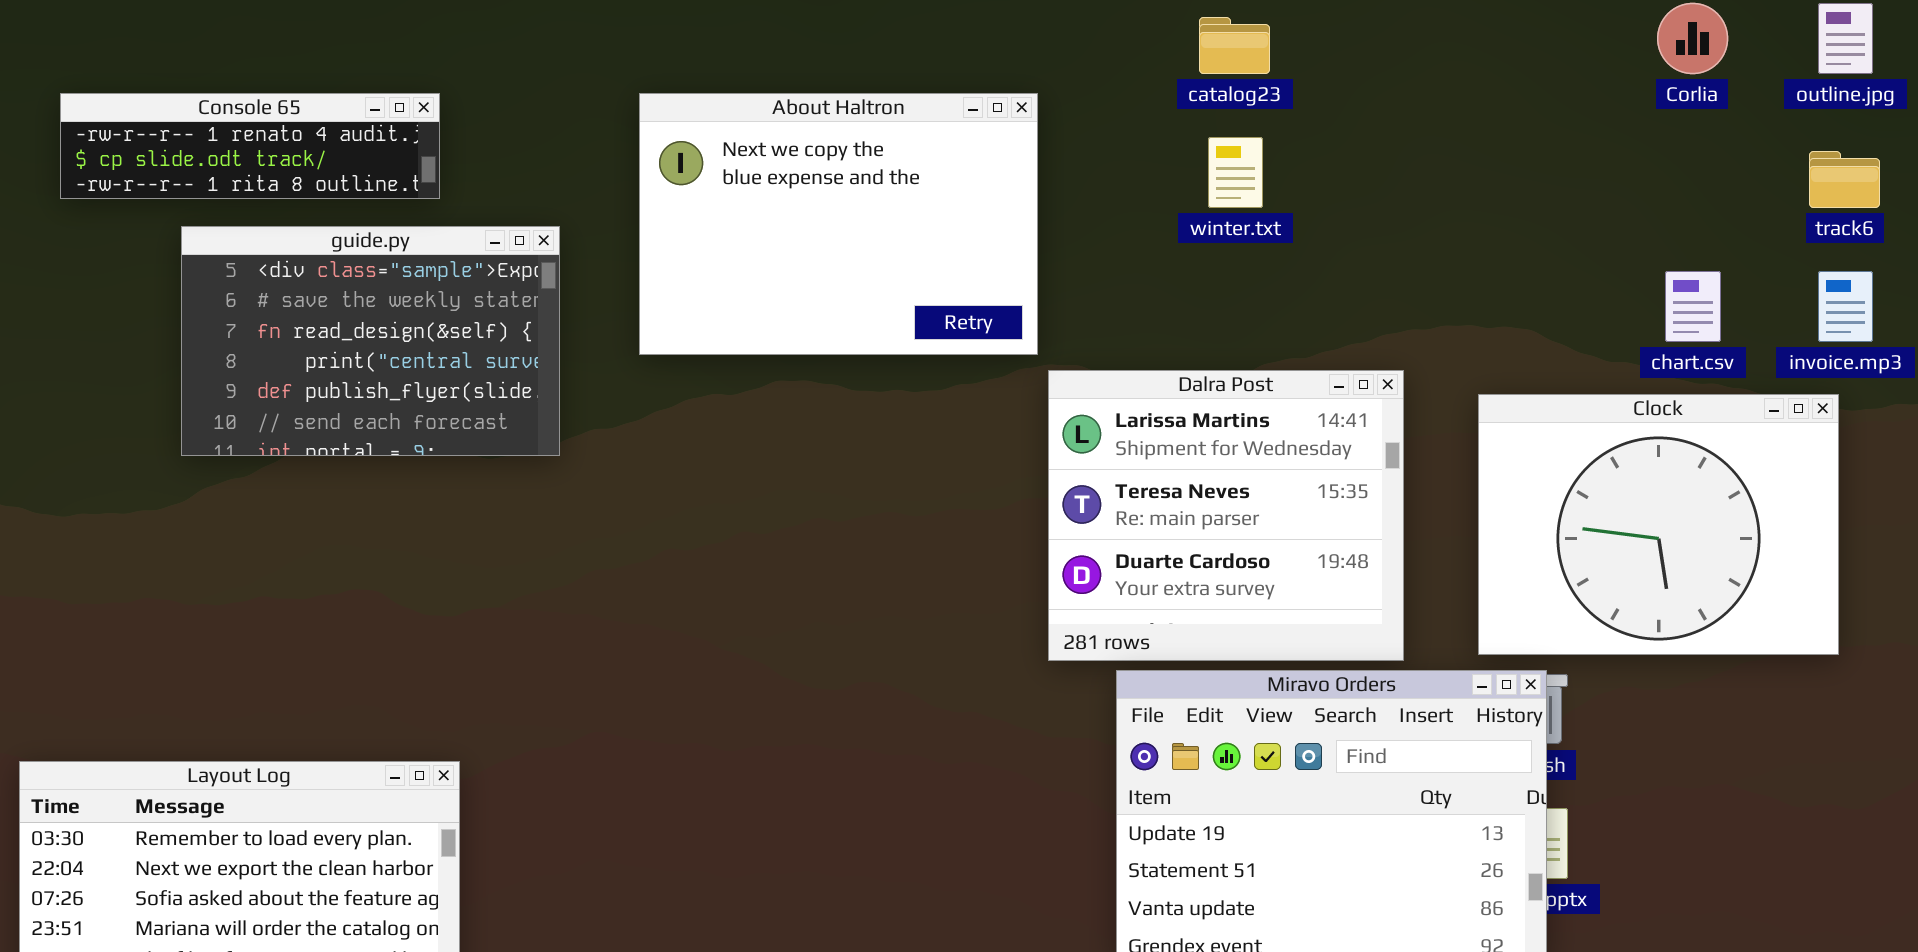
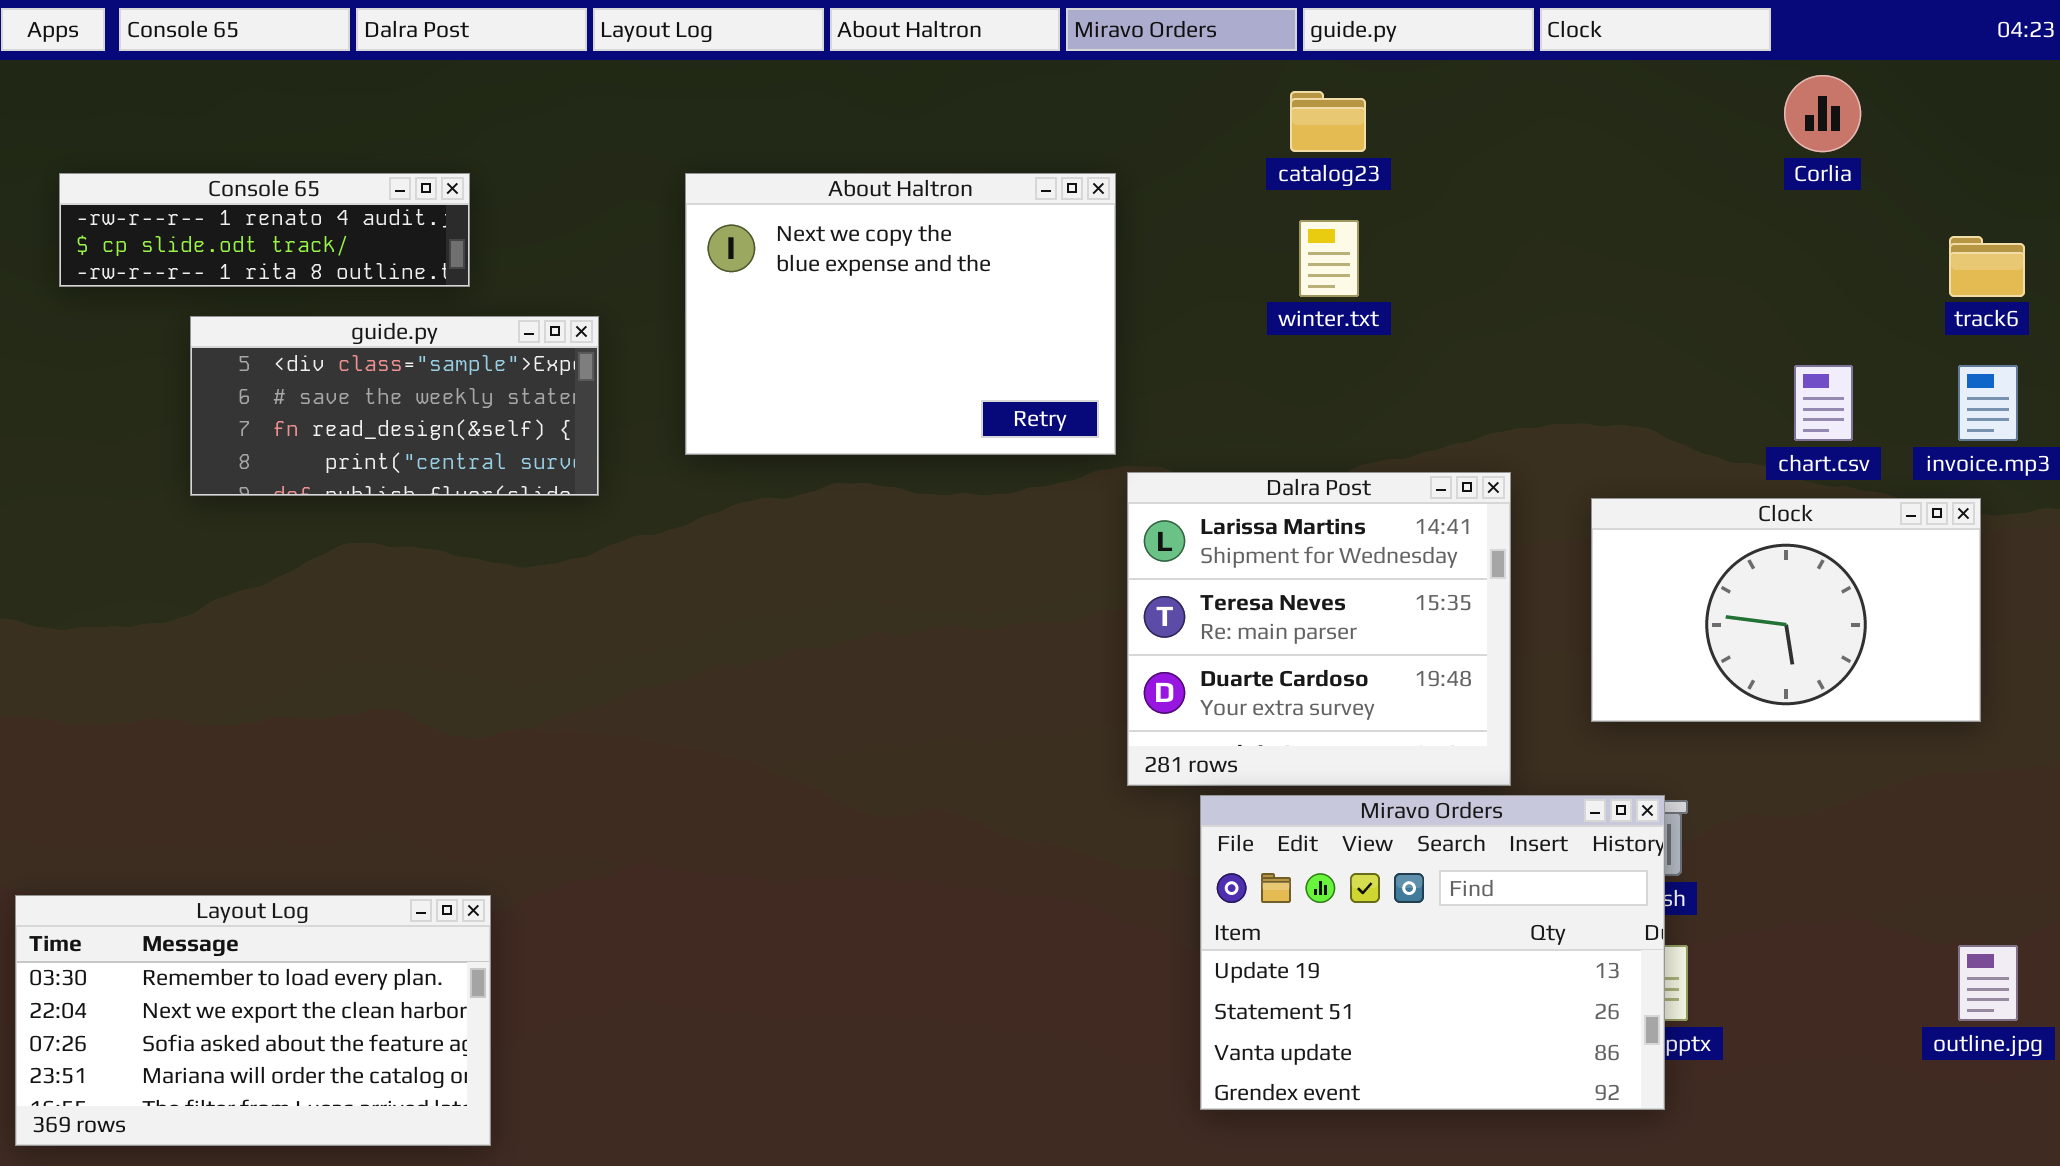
outline.jpg: [1818,3,1873,74] -> [1958,945,2018,1021], moved
guide.py: [181,226,560,456] -> [190,316,599,496], resized
Clock: [1478,394,1839,655] -> [1591,498,1981,722], resized

